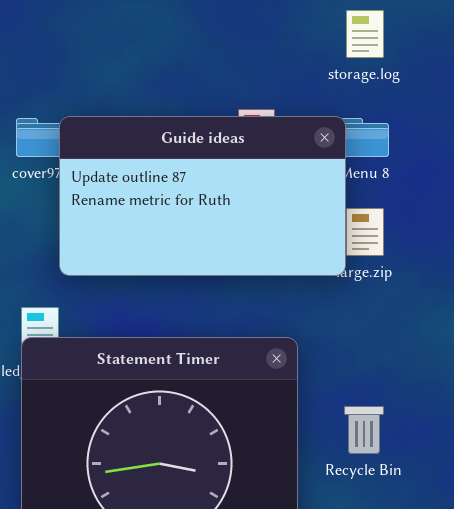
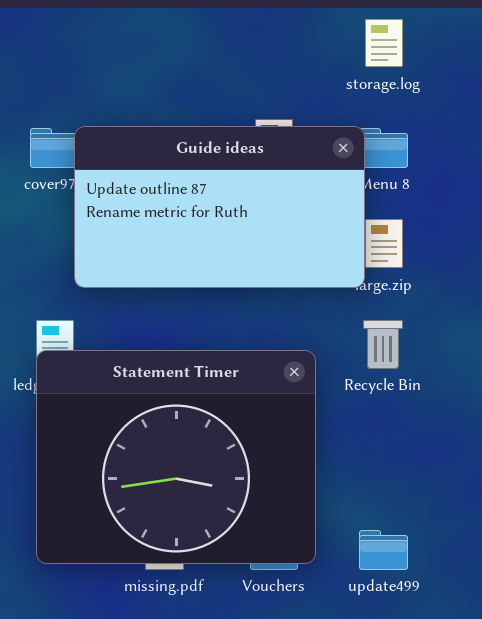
Recycle Bin: [344,406,384,454] -> [363,320,403,369], moved

